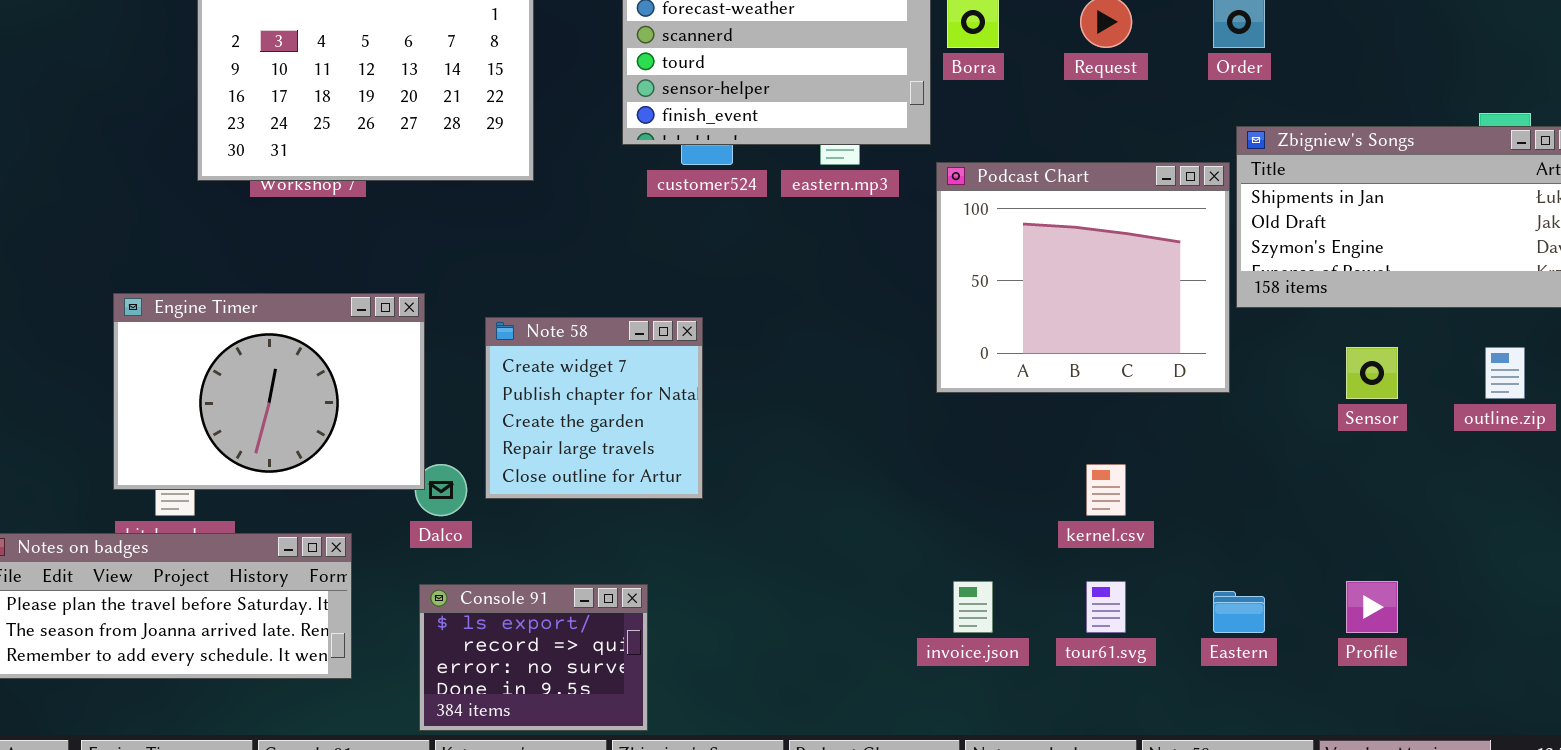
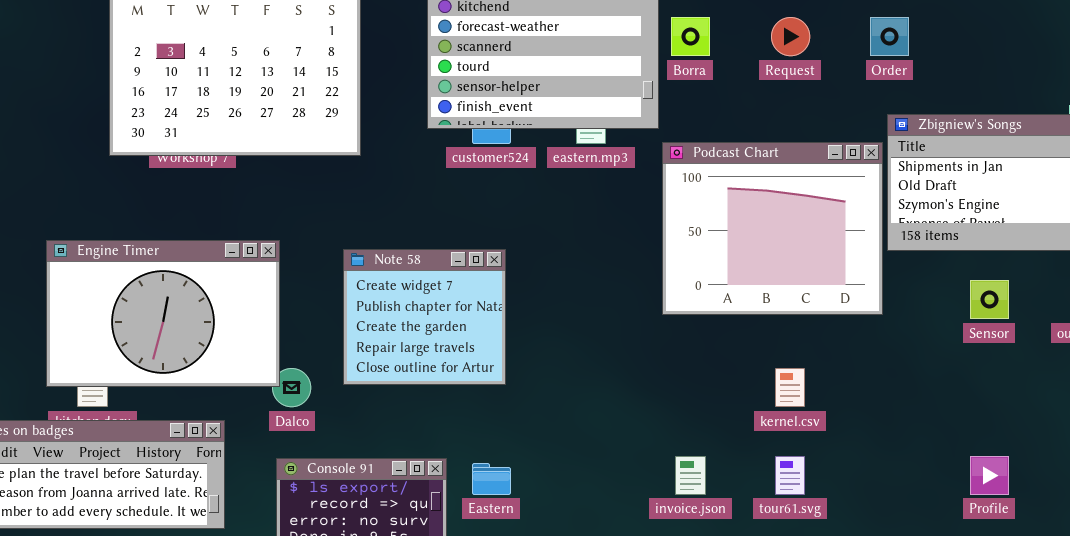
Note 58: [485,317,703,499] -> [343,249,506,385], moved
Eastern: [1213,591,1265,633] -> [472,463,511,495], moved

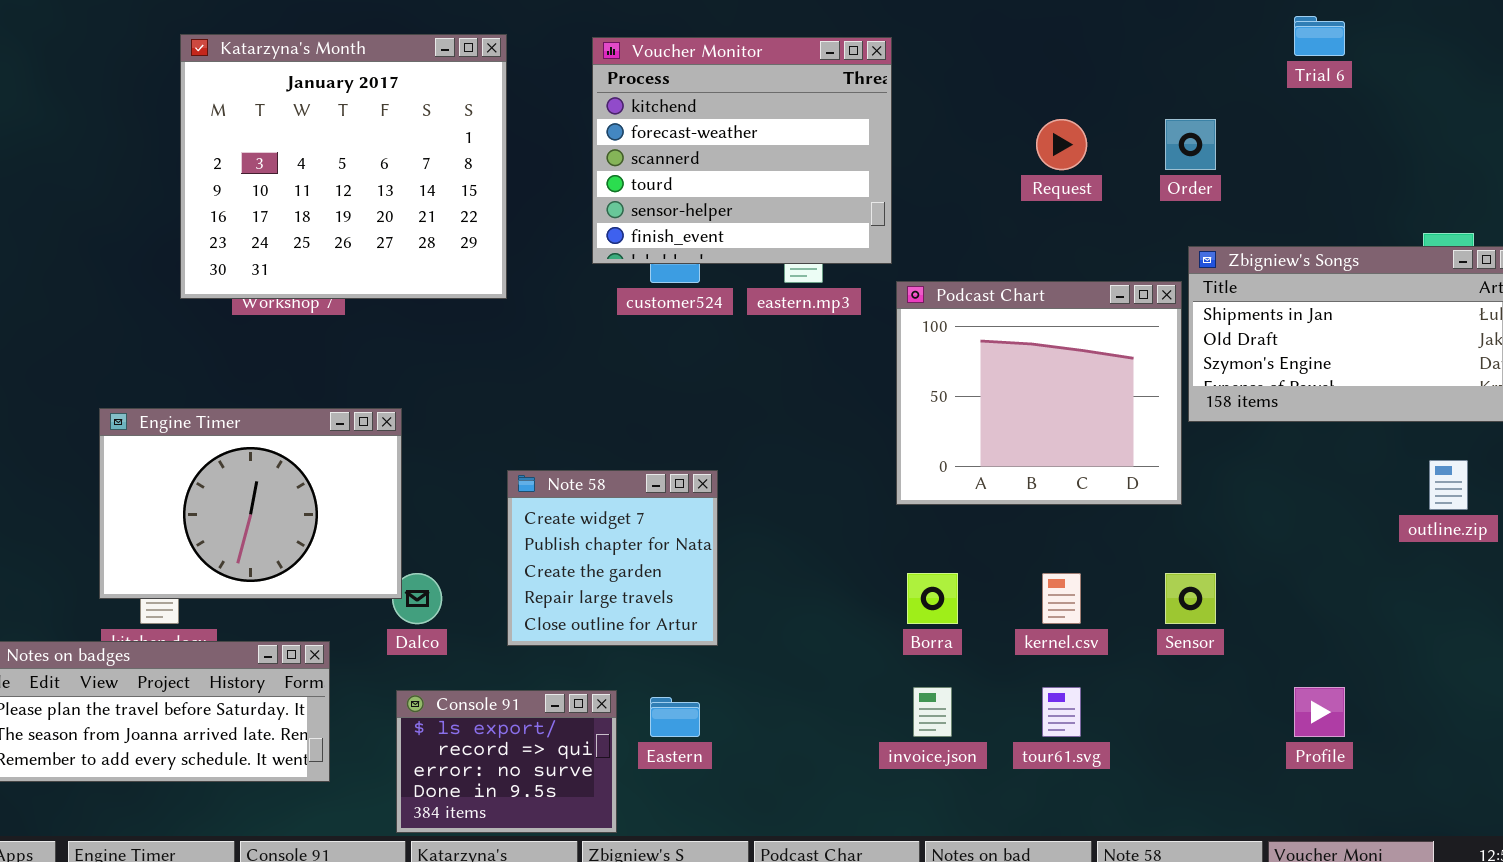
Borra: [671,17,710,56] -> [907,573,958,624], moved
Note 58: [343,249,506,385] -> [507,470,718,646], moved
Sensor: [970,280,1009,319] -> [1165,573,1216,624], moved

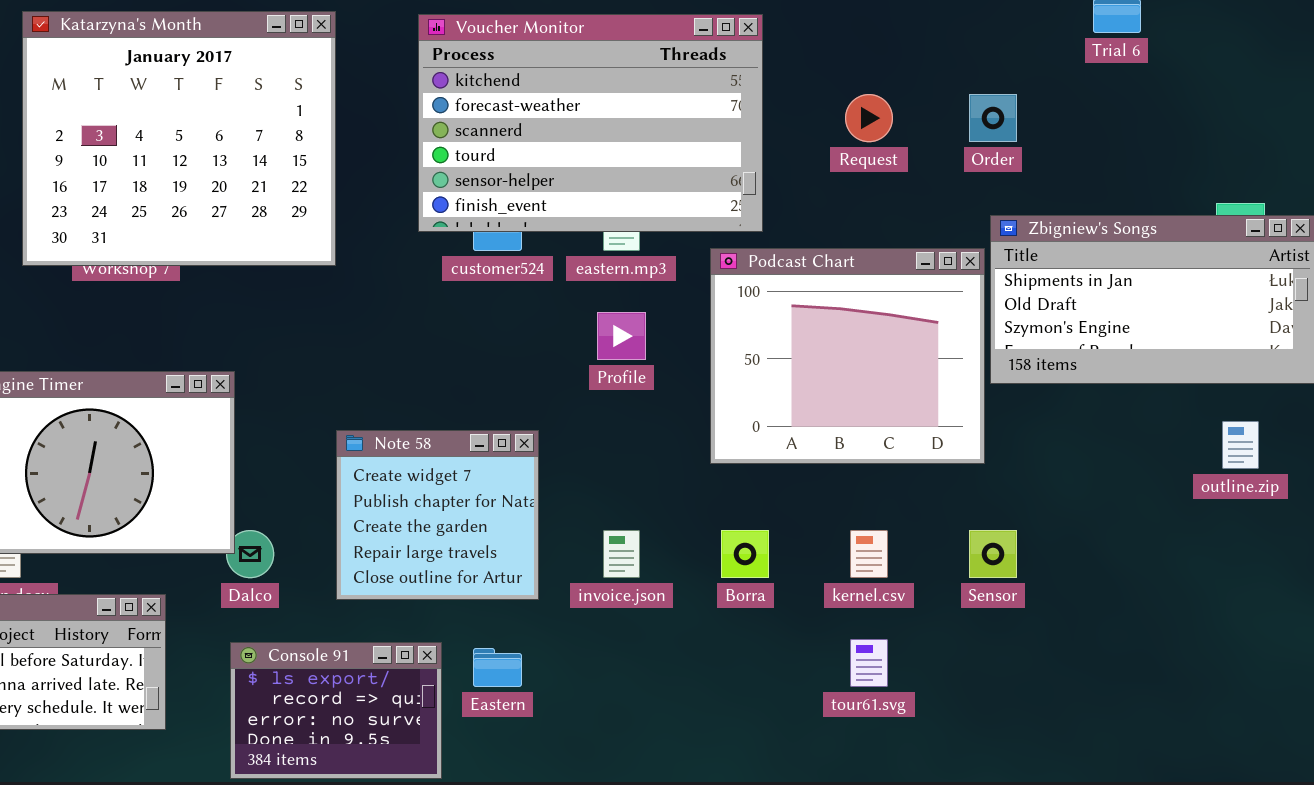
Voucher Monitor: [592,37,892,264] -> [418,14,763,232], resized
invoice.json: [913,687,952,737] -> [603,530,640,578], moved
Profile: [1294,687,1345,737] -> [597,312,646,360], moved

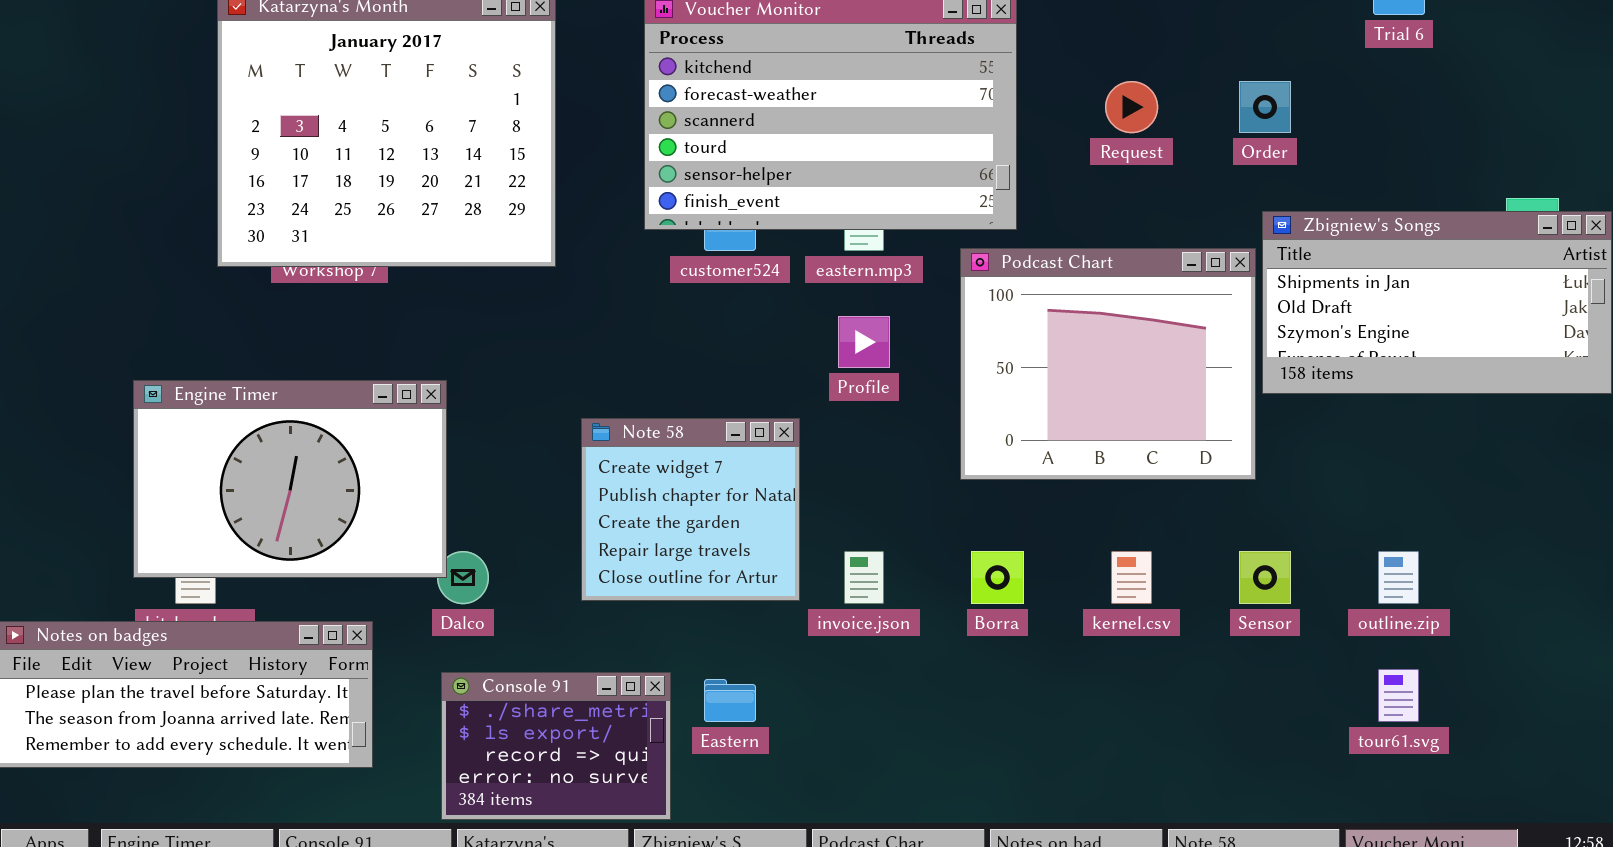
outline.zip: [1222,421,1259,469] -> [1378,551,1419,604], moved
Note 58: [336,430,539,600] -> [581,418,800,601], moved
tour61.svg: [850,639,888,687] -> [1378,669,1419,722], moved
Console 91: [230,642,442,779] -> [441,672,671,820], scrolled up 1 row

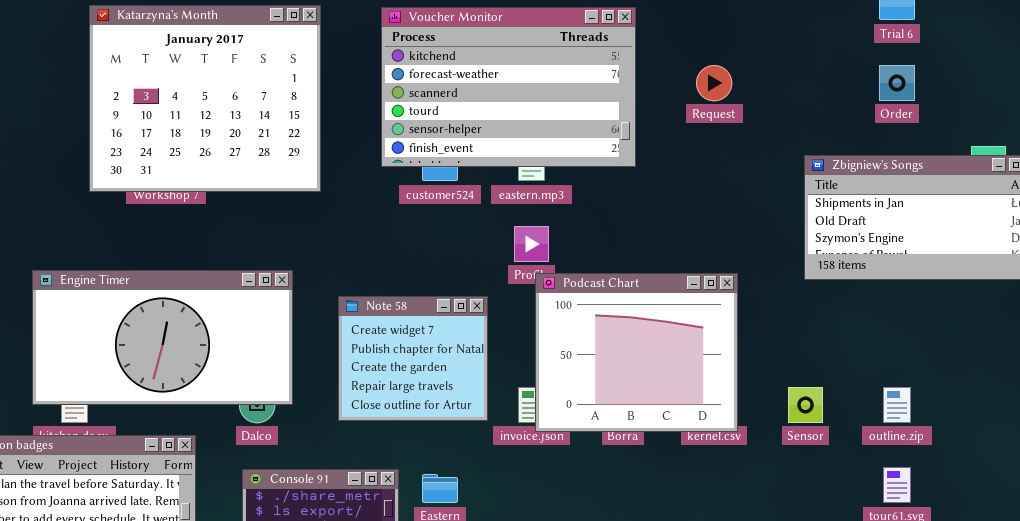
Order: [1239,81,1291,133] -> [879,65,915,101], moved
Podcast Chart: [960,248,1256,480] -> [535,273,738,432], moved
Engine Timer: [133,380,447,578] -> [32,270,293,405], resized

